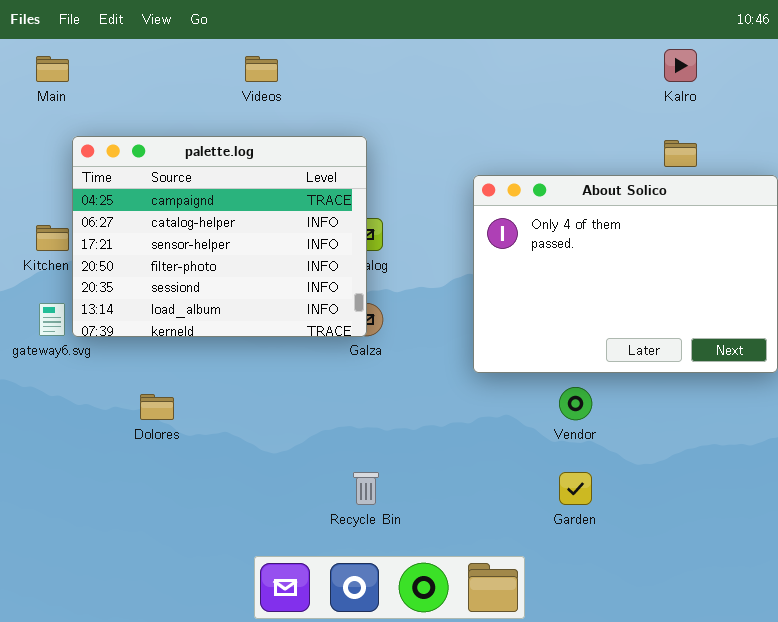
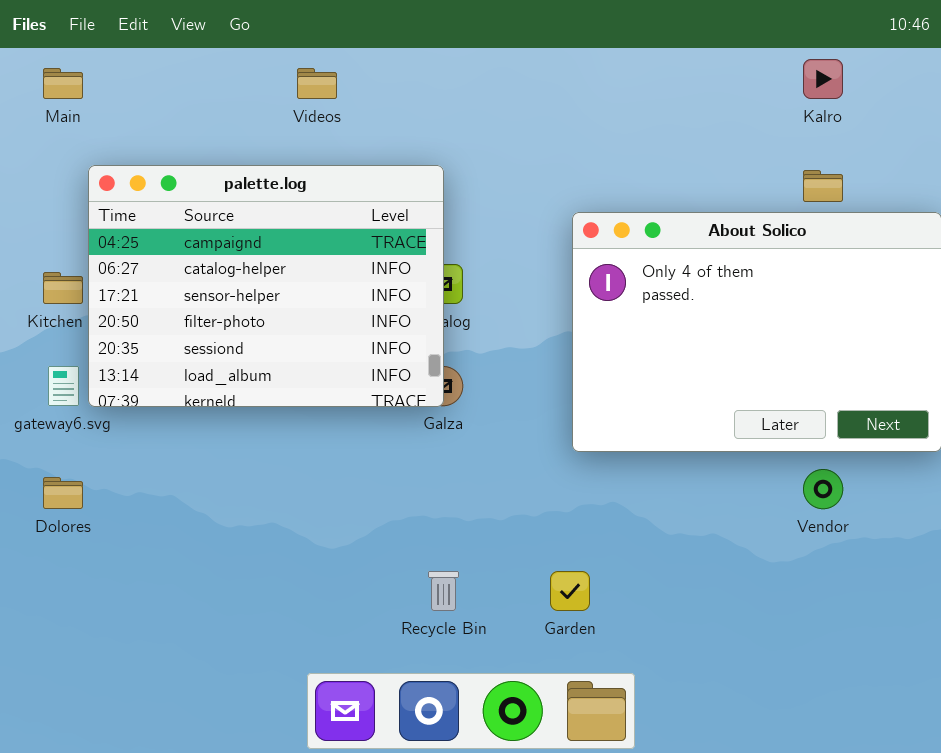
Vendor: [559,387,592,420] -> [803,469,843,509], moved
Dolores: [140,394,174,420] -> [43,477,83,509], moved
Garden: [559,472,592,505] -> [550,571,590,611], moved

